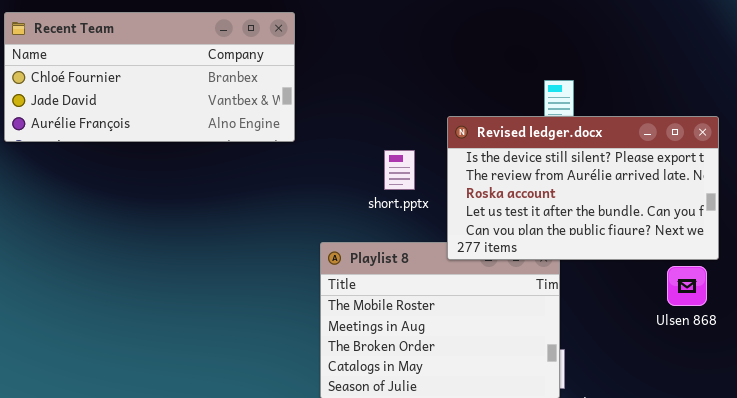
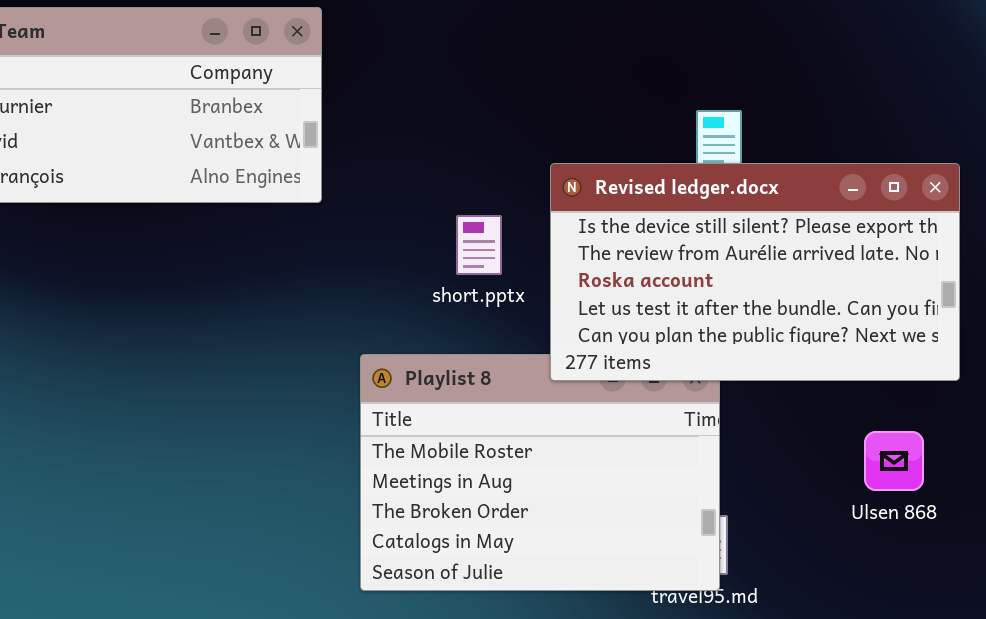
Ulsen 868: [667,266,707,306] -> [864,431,924,491], moved

